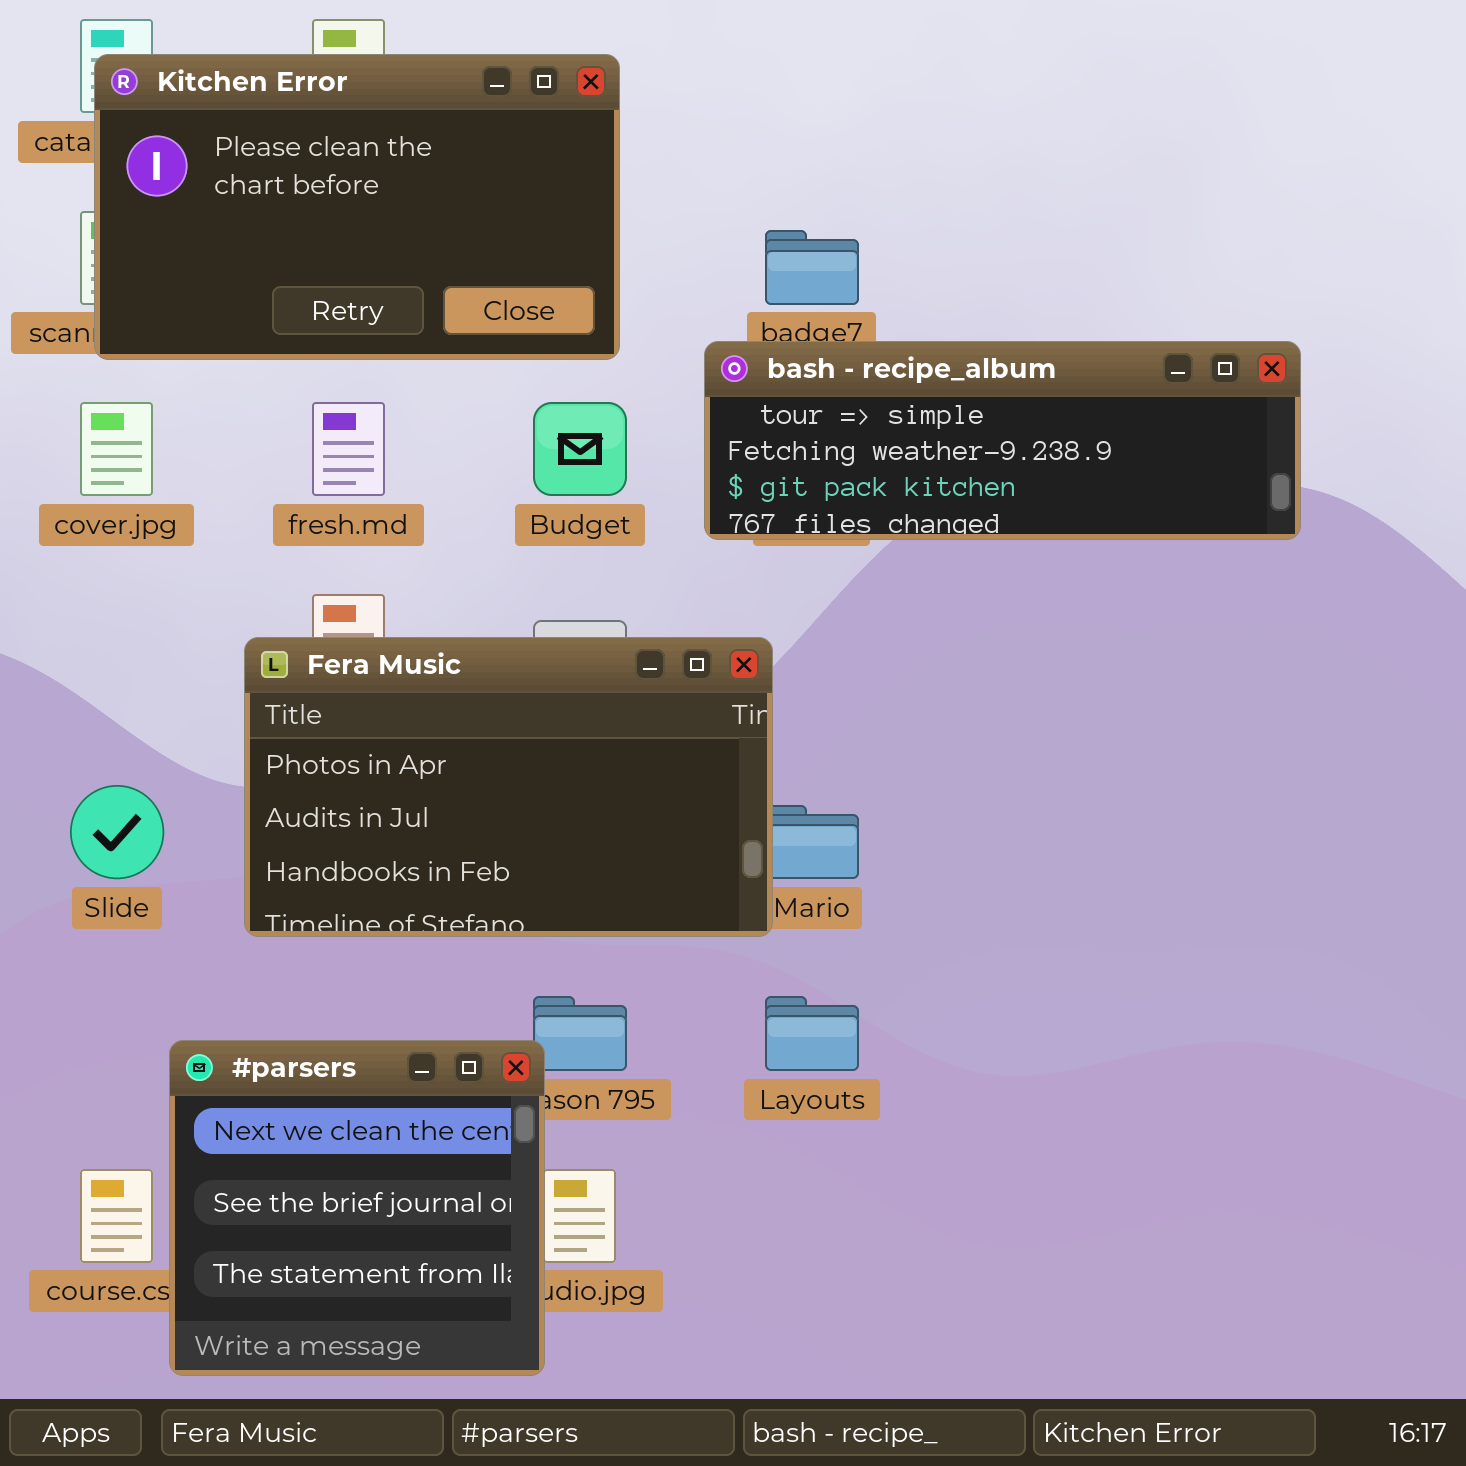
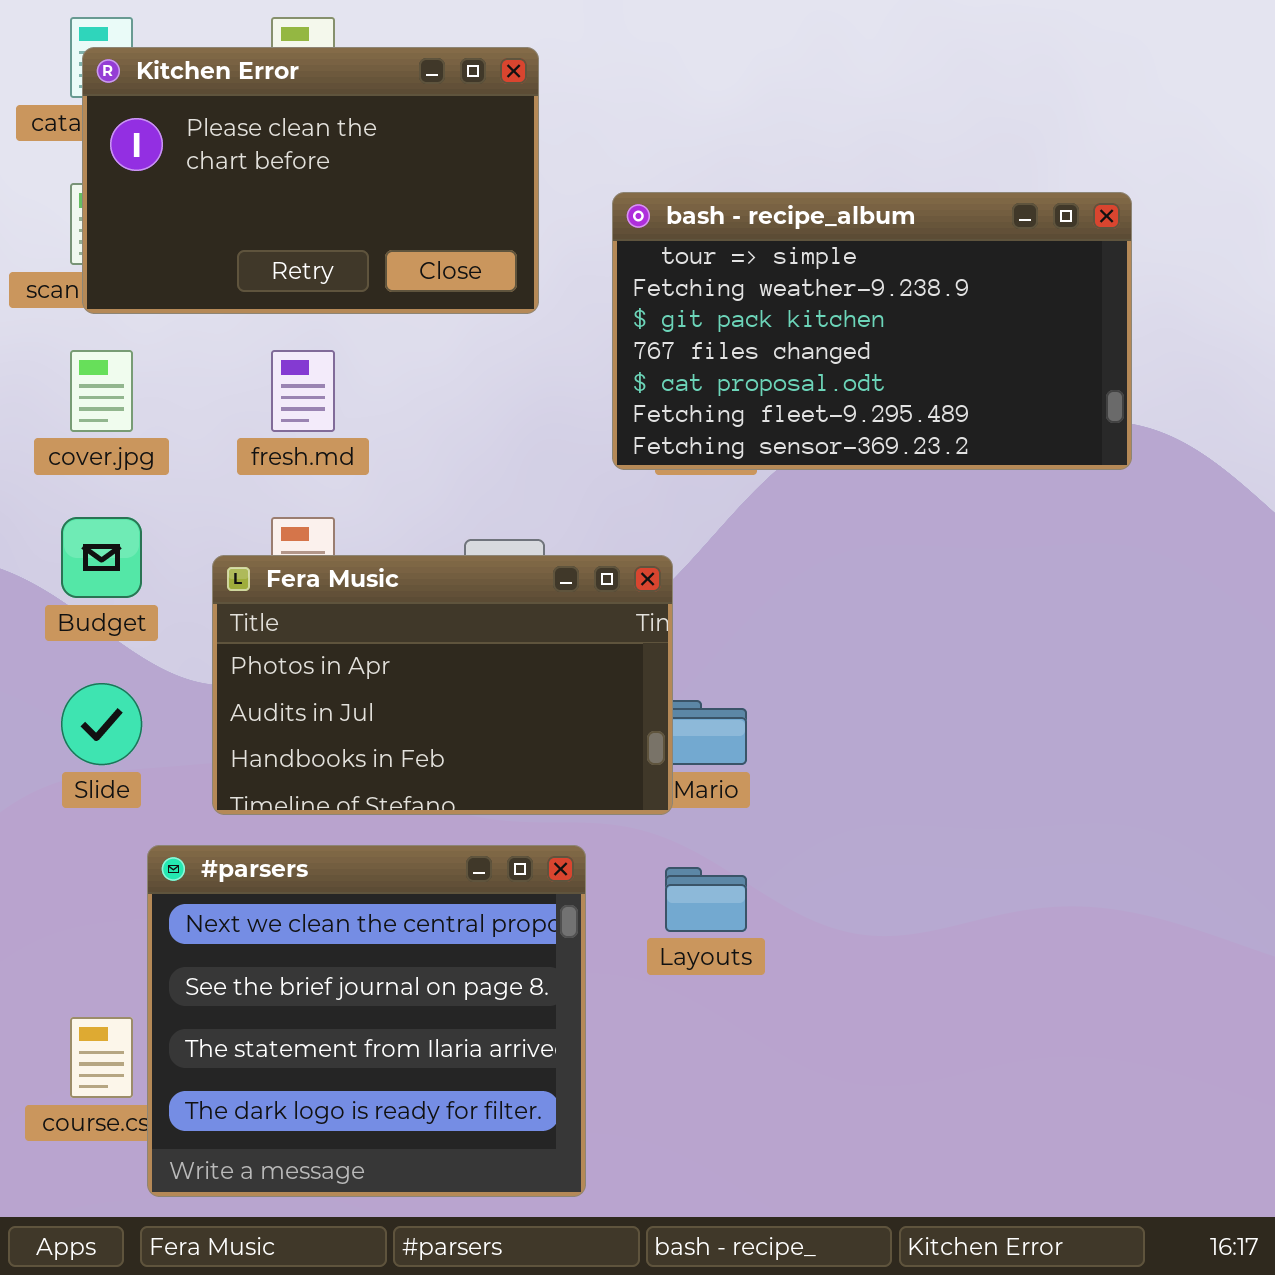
bash - recipe_album: [704,341,1301,540] -> [612,192,1132,470], resized
Budget: [533,402,627,496] -> [61,517,142,598], moved
#parsers: [169,1040,545,1376] -> [147,845,586,1197], resized

